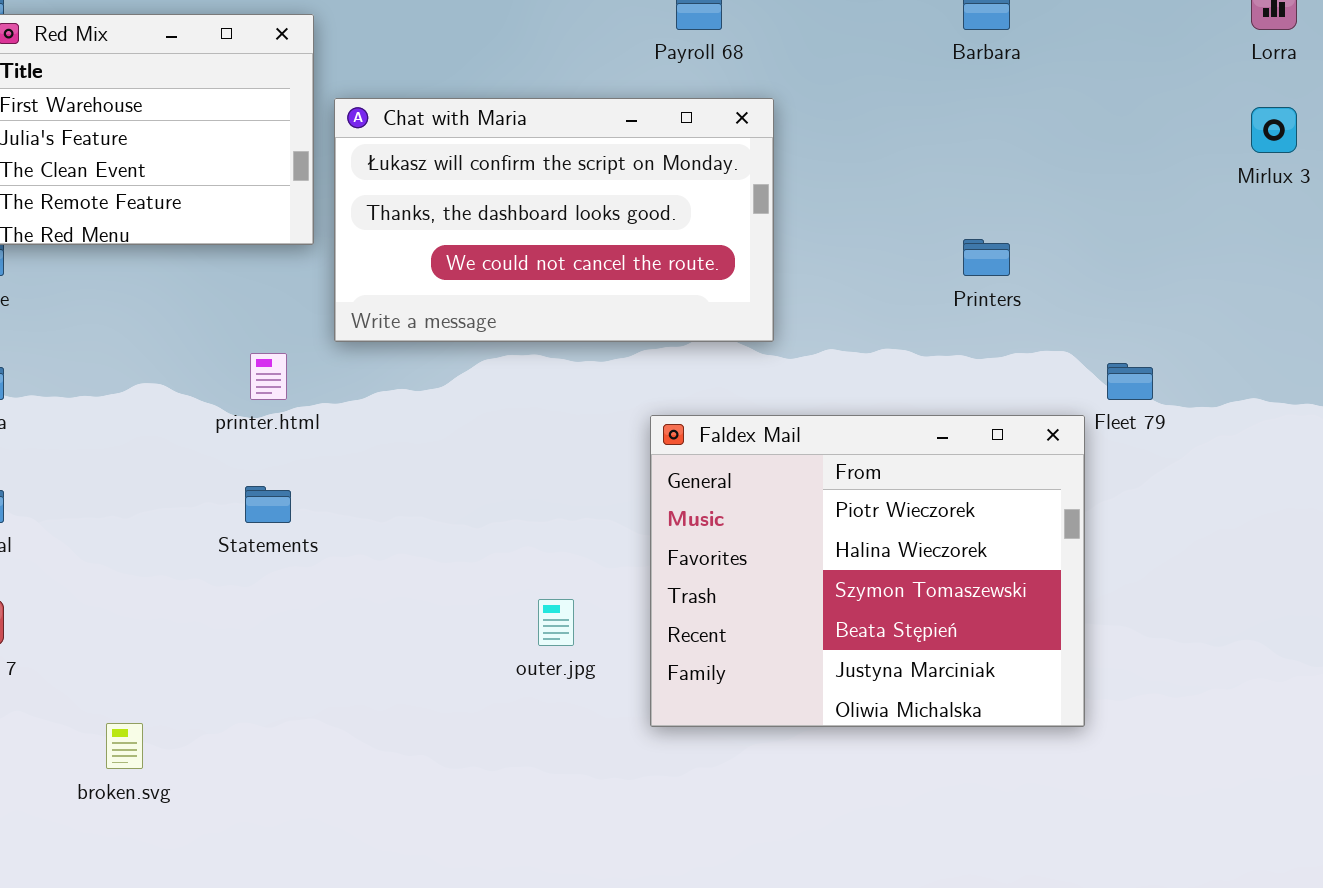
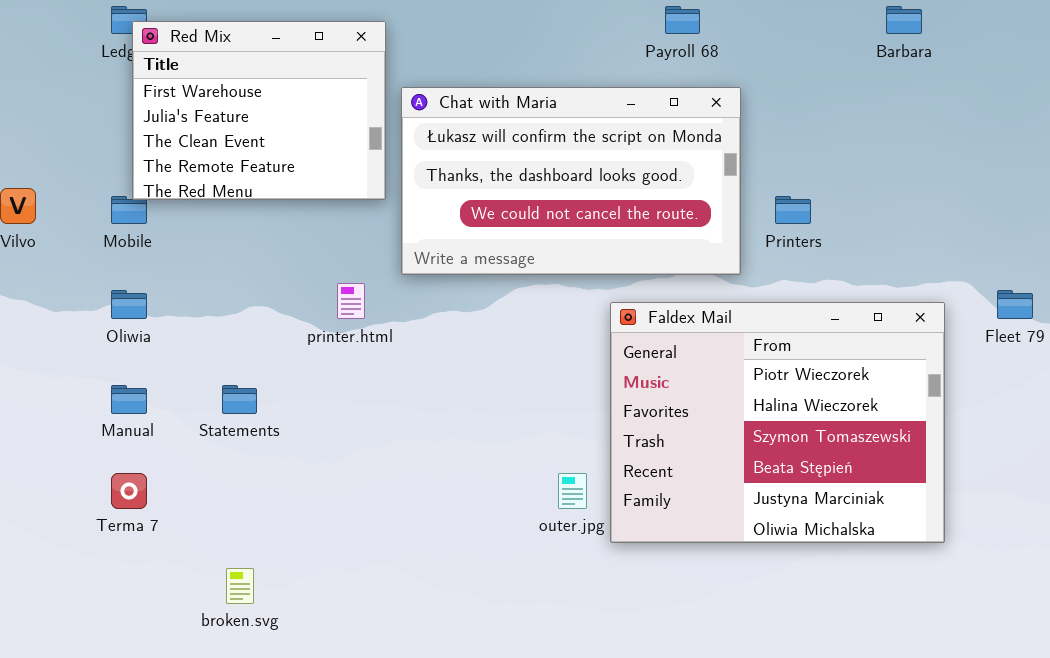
Printers: [963,239,1010,276] -> [775,196,811,224], moved
Faldex Mail: [650,415,1085,727] -> [610,302,945,543], moved
Statements: [245,486,291,523] -> [222,385,257,414], moved

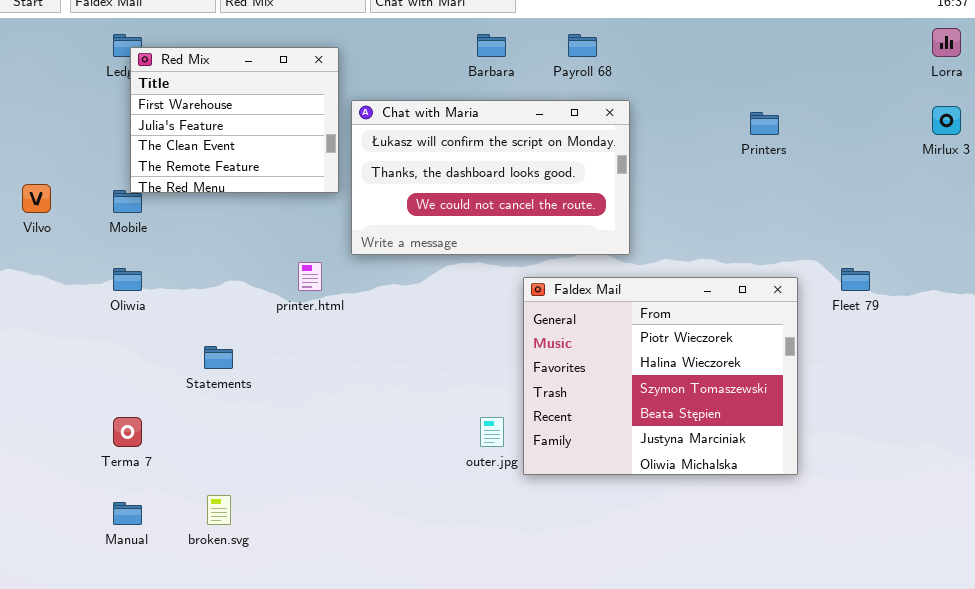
Barbara: [886,6,922,34] -> [477,34,506,57], moved
Printers: [775,196,811,224] -> [750,112,779,135], moved
Manual: [111,385,147,414] -> [113,502,142,525], moved

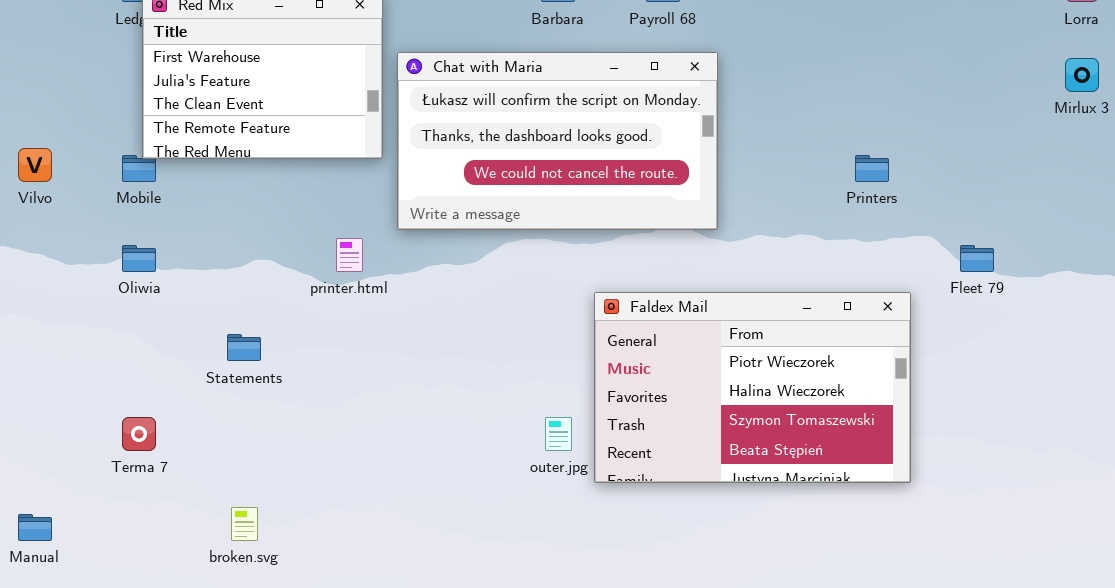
Printers: [750,112,779,135] -> [855,155,889,182], moved
Faldex Mail: [523,277,798,475] -> [594,292,911,483], resized
Manual: [113,502,142,525] -> [18,514,52,541], moved

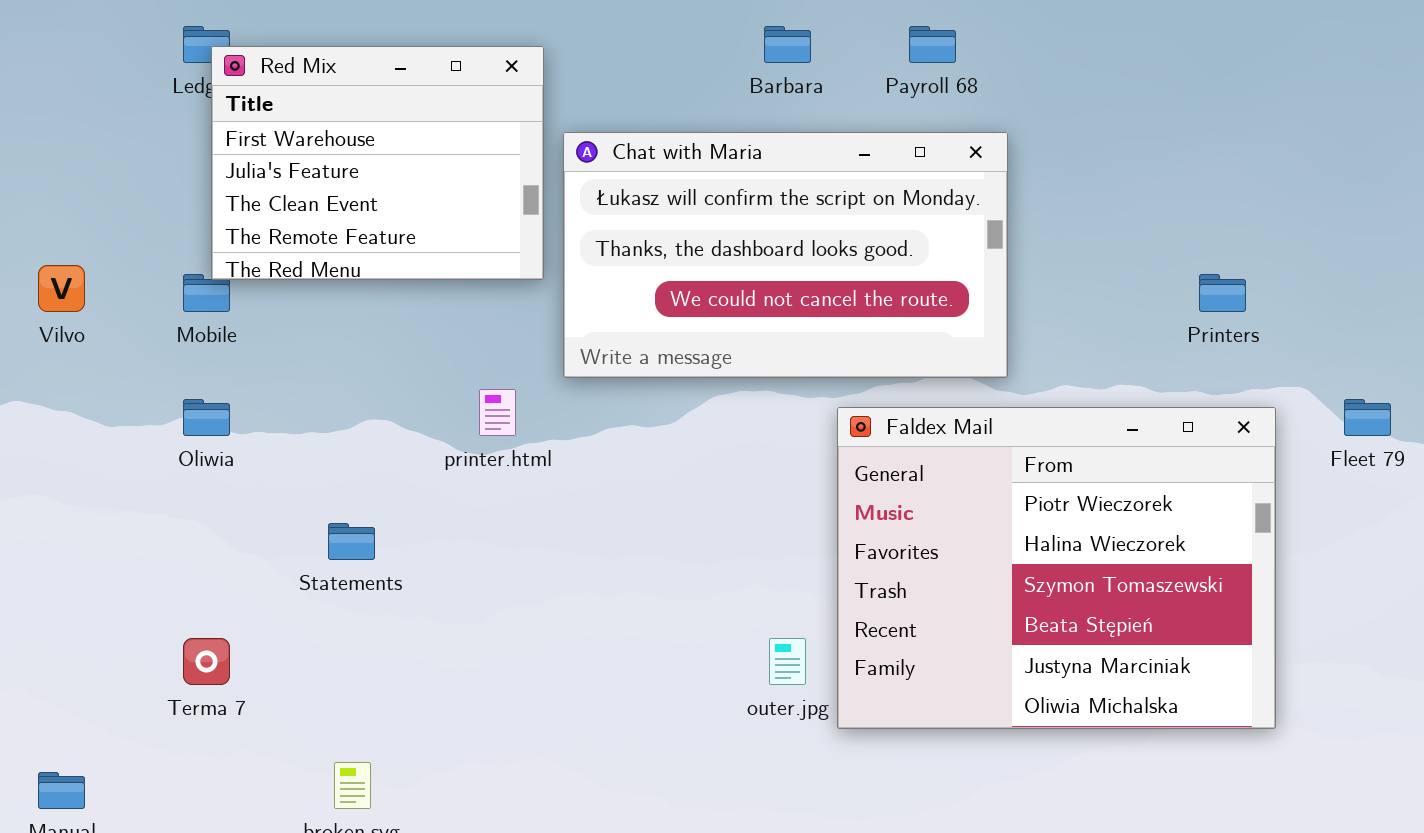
Faldex Mail: [594,292,911,483] -> [837,407,1276,729], resized

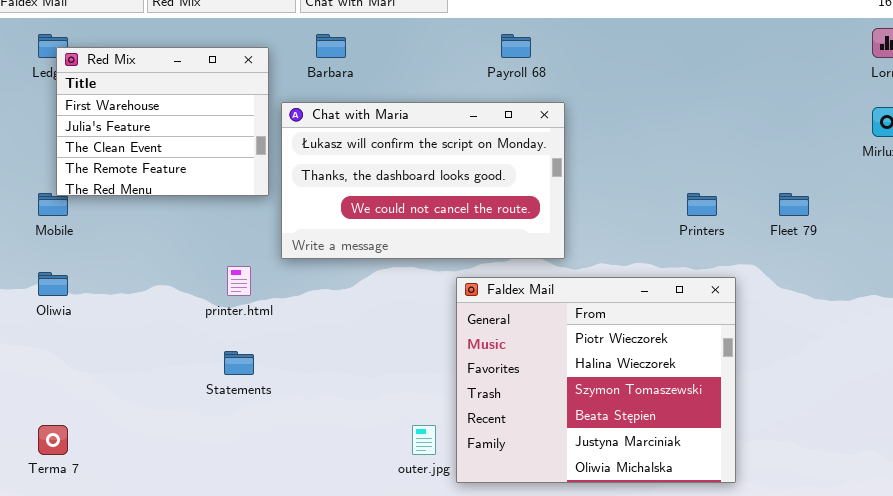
Barbara: [764,26,811,63] -> [316,34,346,58], moved
Fleet 79: [1344,399,1391,436] -> [779,193,809,216], moved
Statements: [328,523,375,560] -> [224,351,254,375], moved

